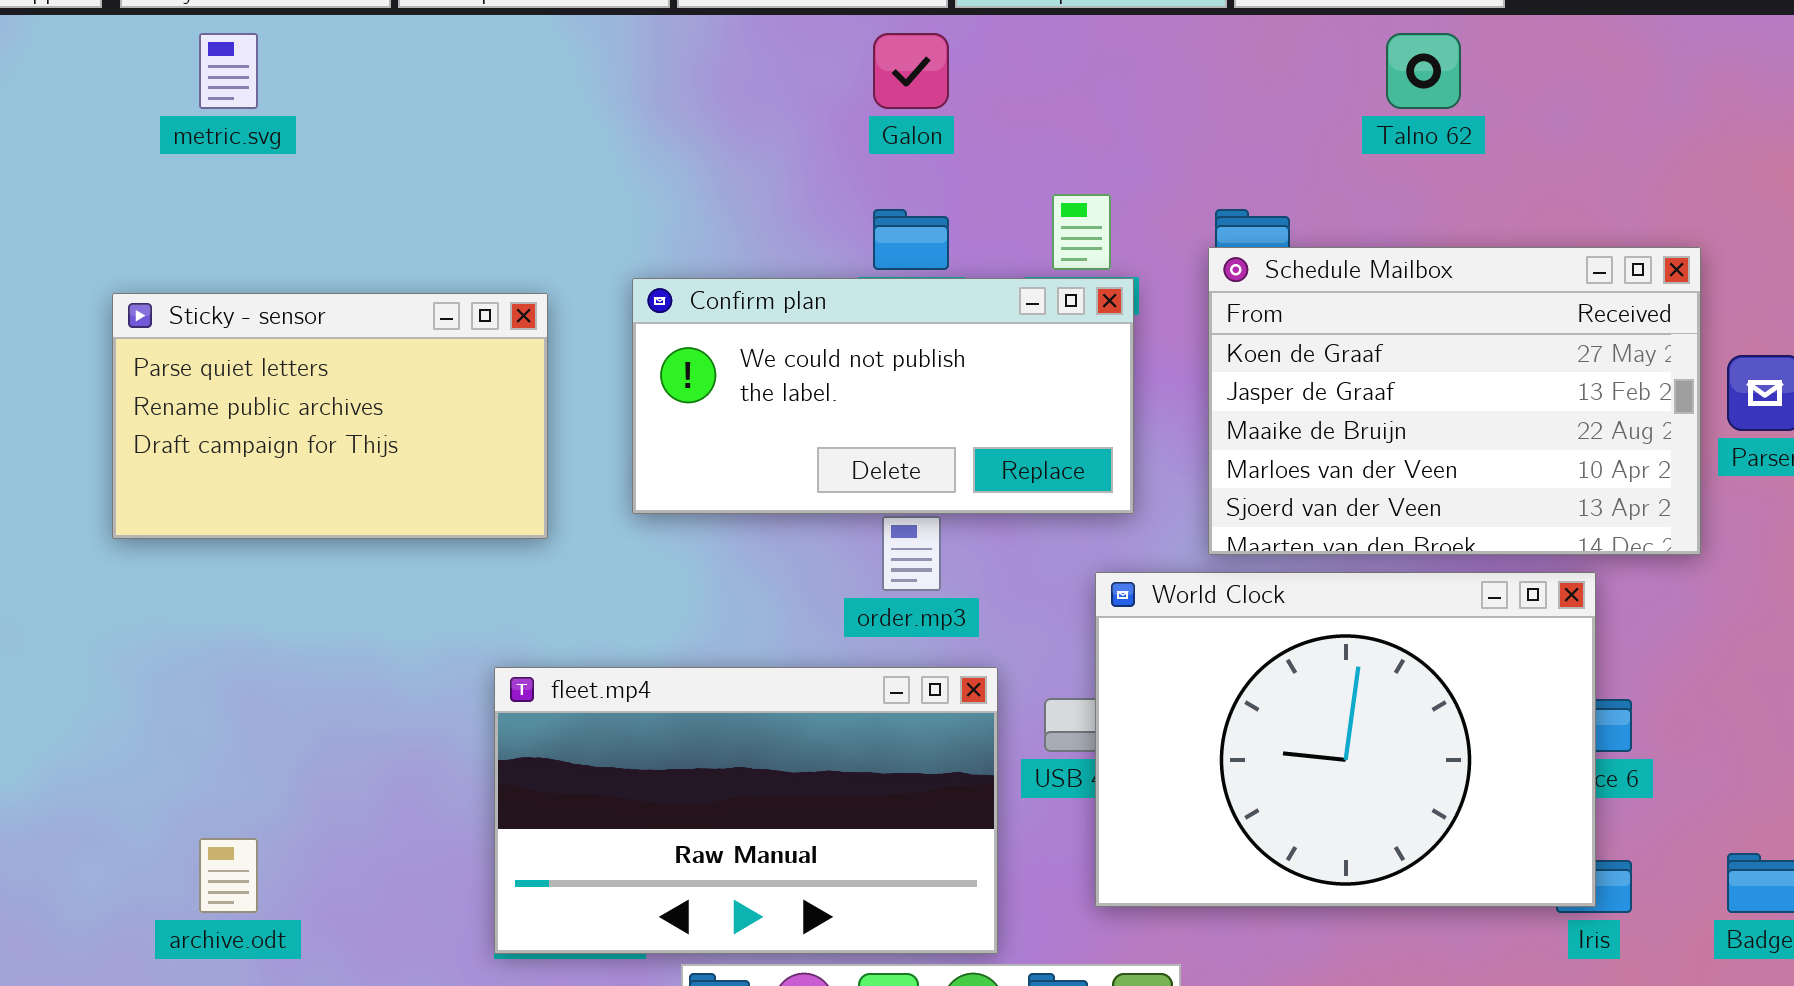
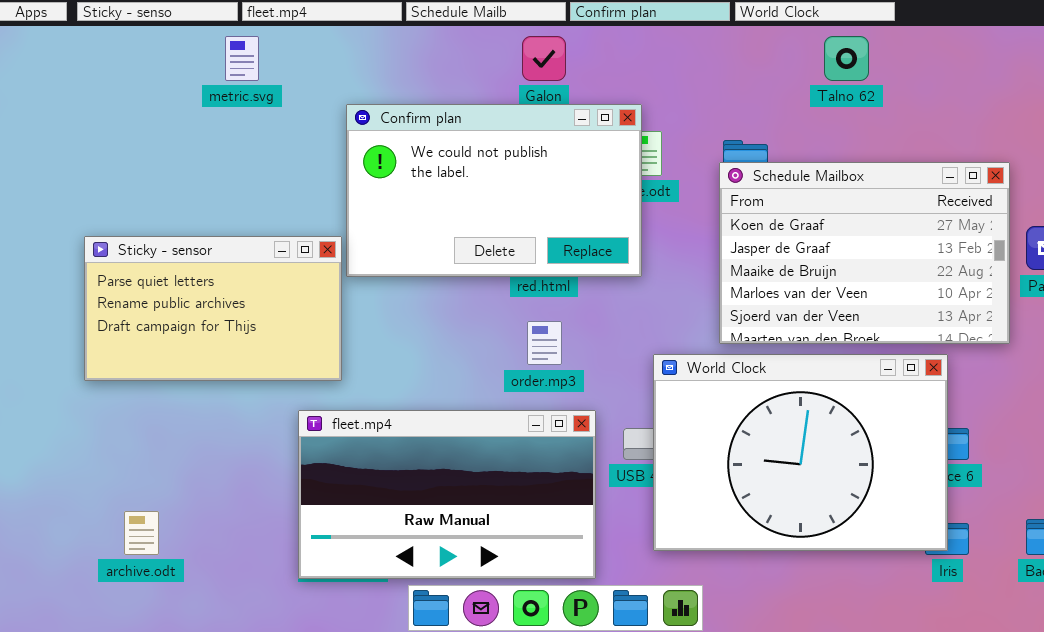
metric.svg: [199,33,258,109] -> [225,36,259,81], moved
Confirm plan: [632,278,1134,514] -> [346,104,642,277], moved, resized
Sticky - sensor: [112,293,548,539] -> [84,236,342,381], moved

